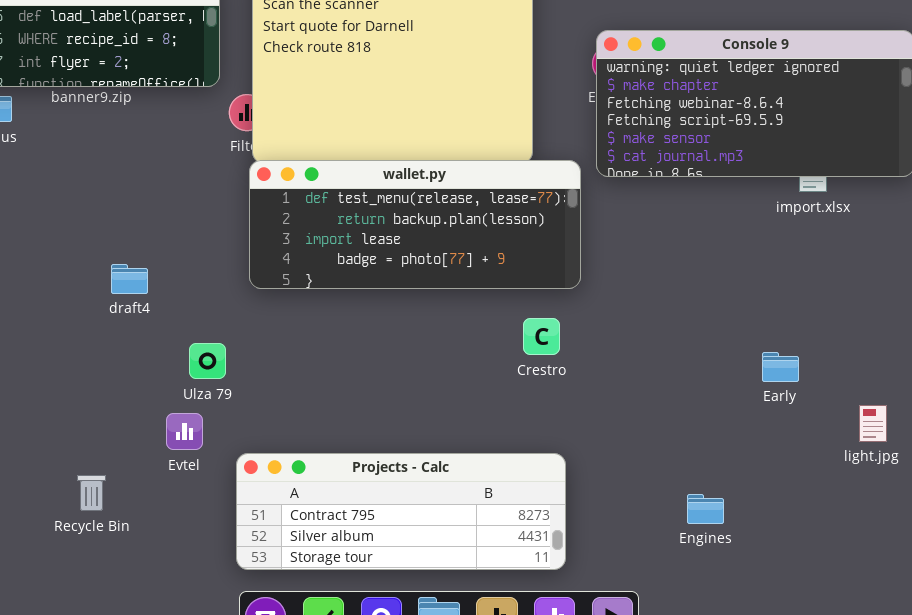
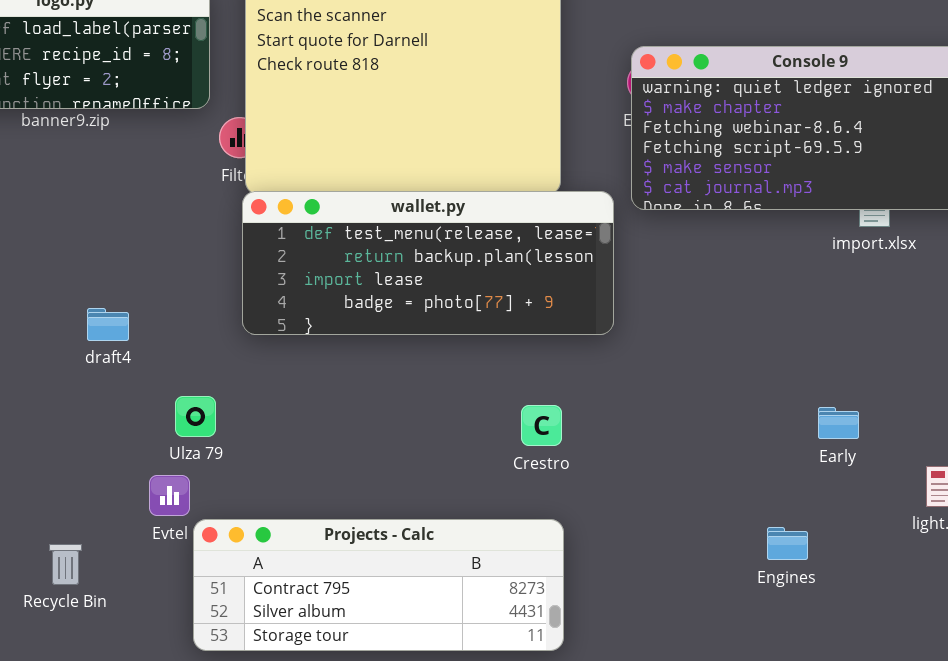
Crestro: [523,318,560,355] -> [521,405,562,446], moved
Projects - Calc: [236,453,566,570] -> [193,519,564,651], moved
Engines: [687,494,724,524] -> [767,527,808,560], moved

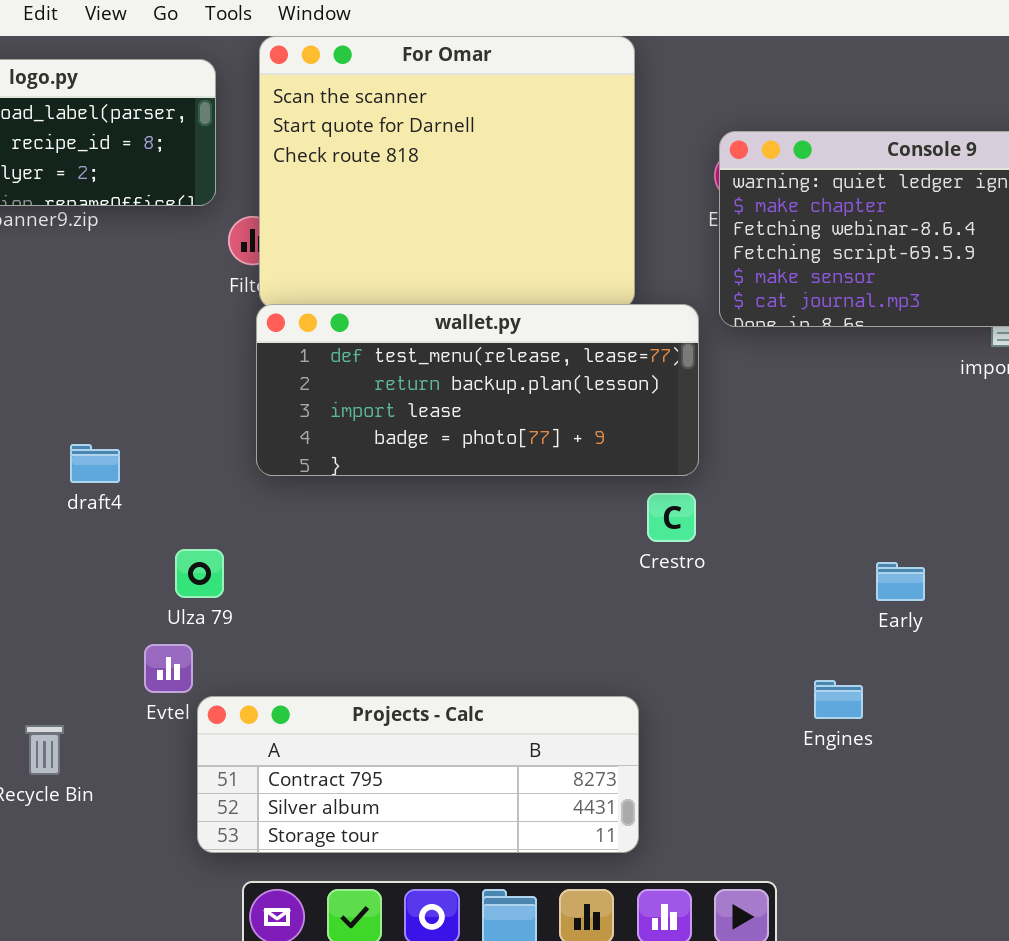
Crestro: [521,405,562,446] -> [647,493,696,542], moved
Early: [818,407,859,439] -> [876,562,925,601], moved
Engines: [767,527,808,560] -> [814,680,863,719], moved

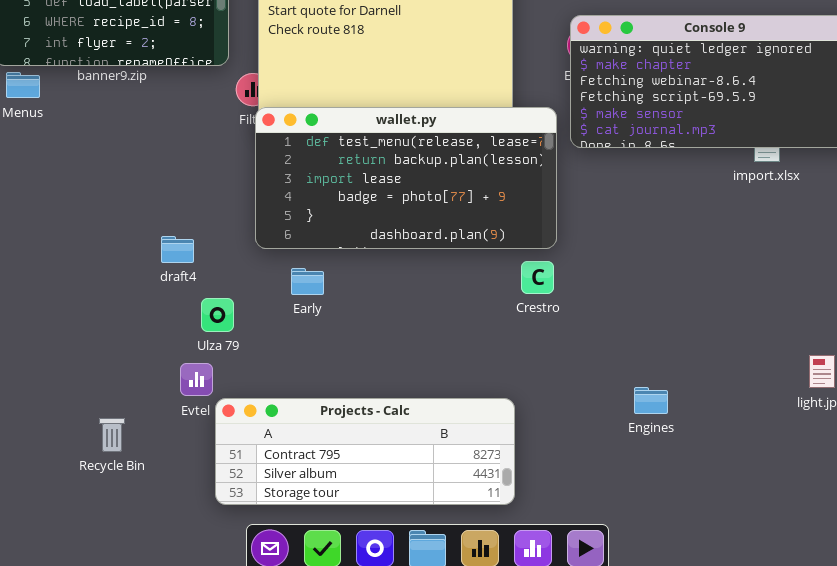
wallet.py: [256,304,699,476] -> [255,107,557,249], resized
draft4: [70,444,120,483] -> [161,236,194,263], moved
Early: [876,562,925,601] -> [291,268,324,295], moved

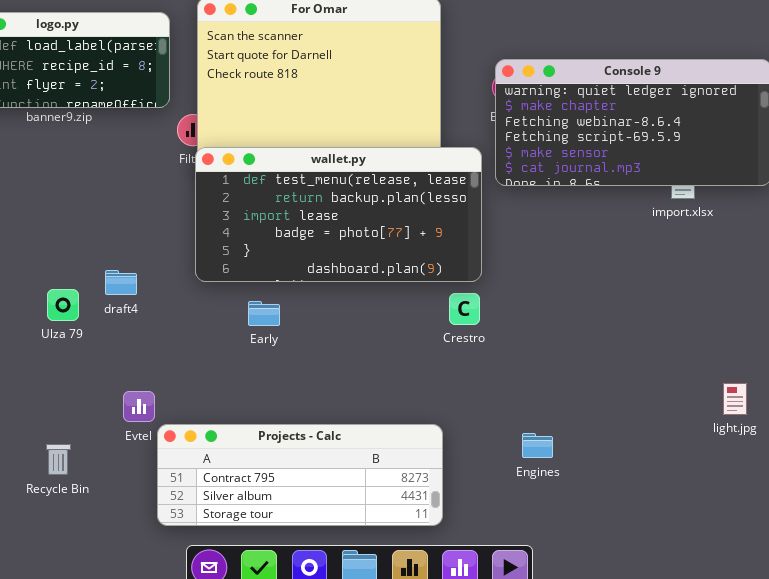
Early: [291,268,324,295] -> [248,301,280,326], moved
Ulza 79: [201,298,234,332] -> [47,289,79,321], moved
Engines: [634,387,668,414] -> [522,433,553,458], moved

